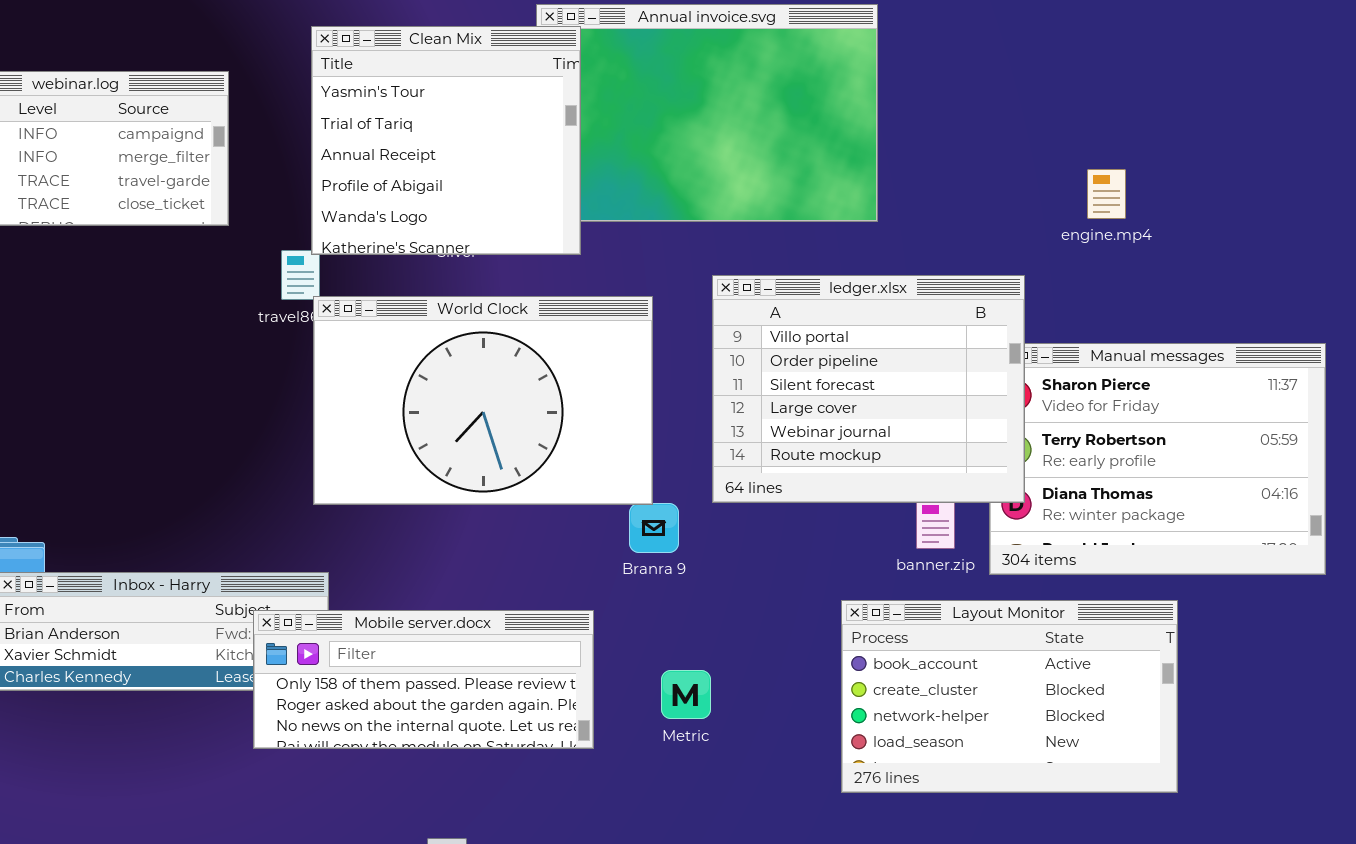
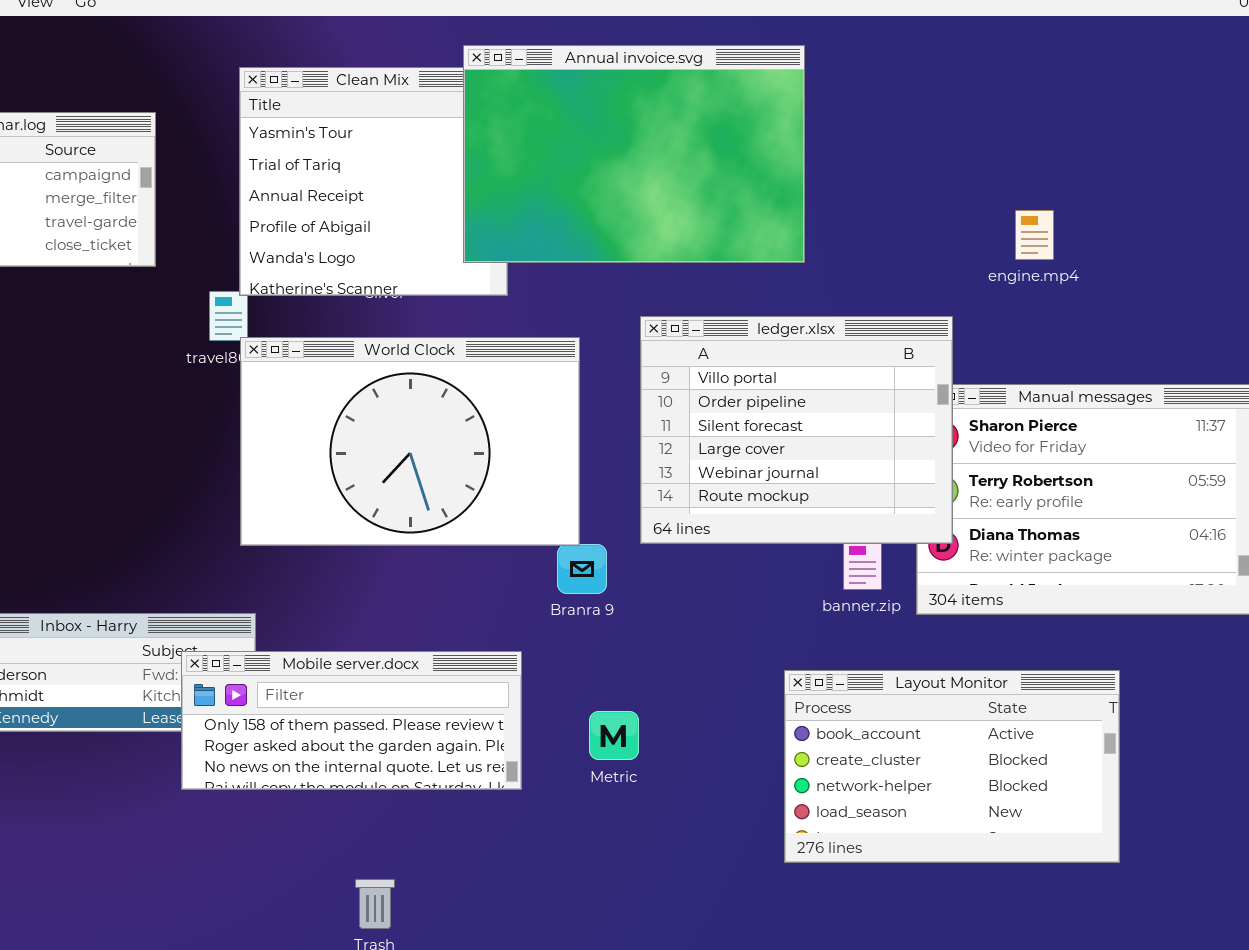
Annual invoice.svg: [536,4,878,222] -> [463,45,805,263], raised
Layout Monitor: [841,600,1178,793] -> [784,670,1120,863], moved

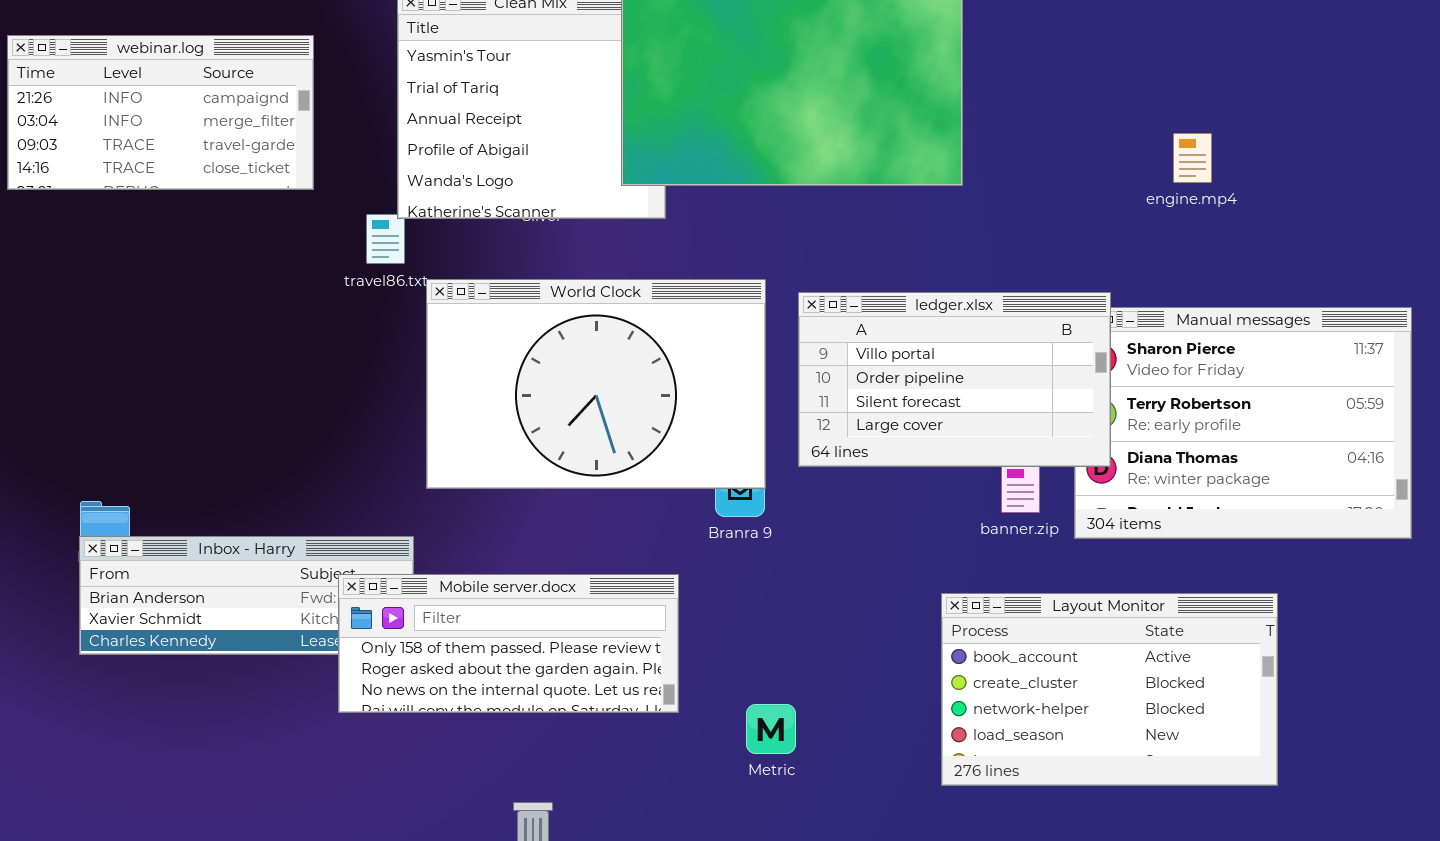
ledger.xlsx: [640,316,953,544] -> [798,292,1111,467], resized
World Clock: [240,337,580,546] -> [426,279,766,489], moved
Metric: [589,711,639,760] -> [746,704,796,754], moved

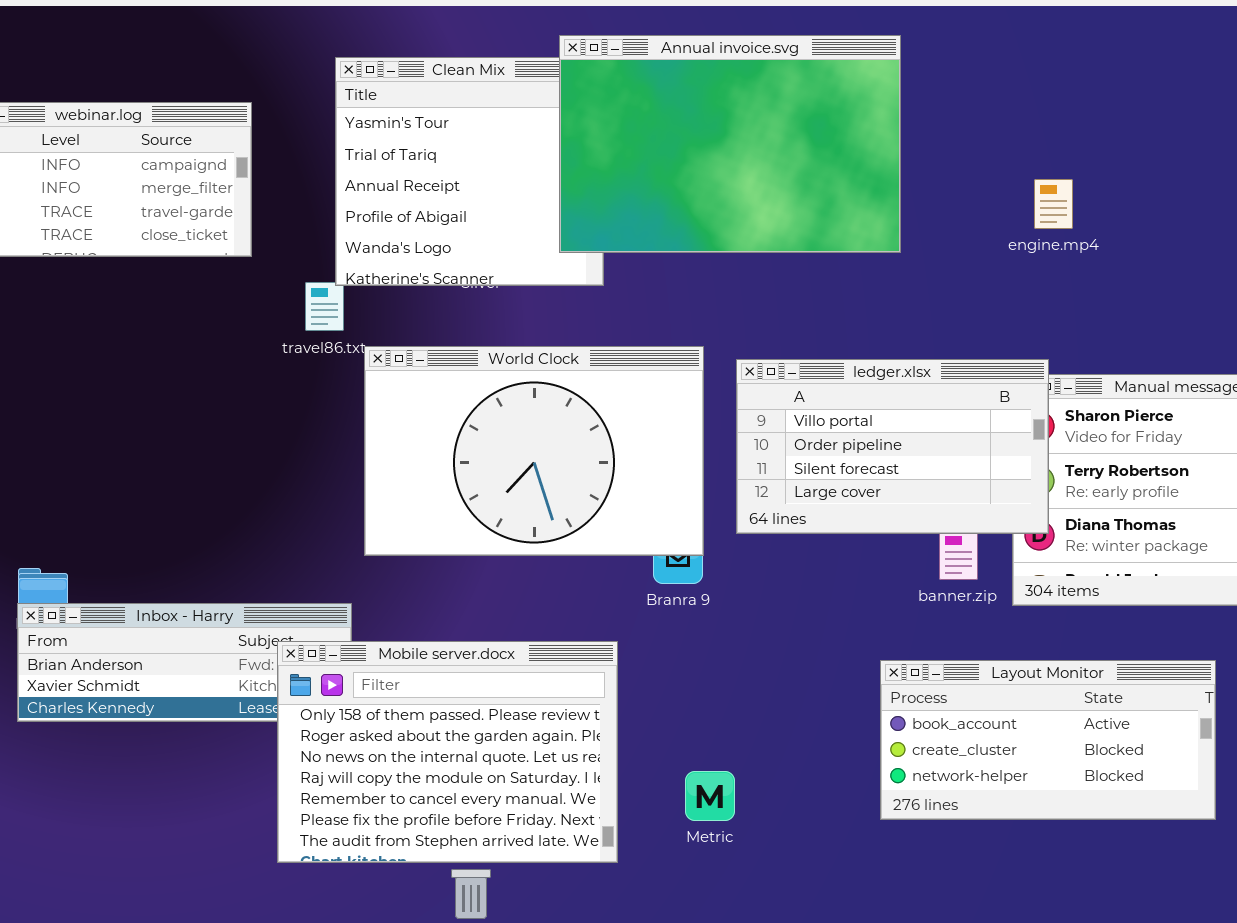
engine.mp4: [1173,133,1212,183] -> [1034,179,1073,229], moved
Mobile server.docx: [338,574,679,713] -> [277,641,618,863], resized
Layout Monitor: [941,593,1278,786] -> [880,660,1216,820], resized

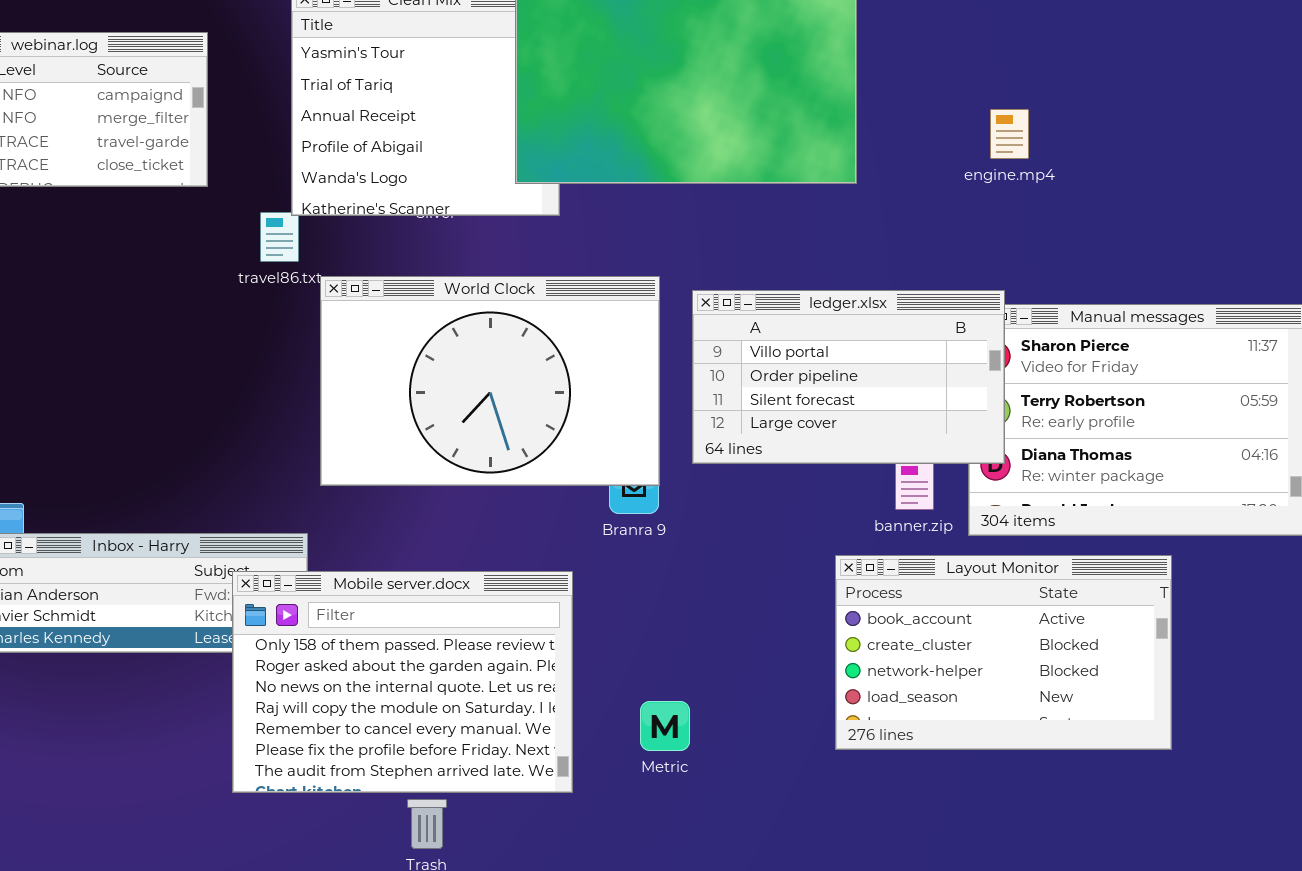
Layout Monitor: [880,660,1216,820] -> [835,555,1172,750], resized

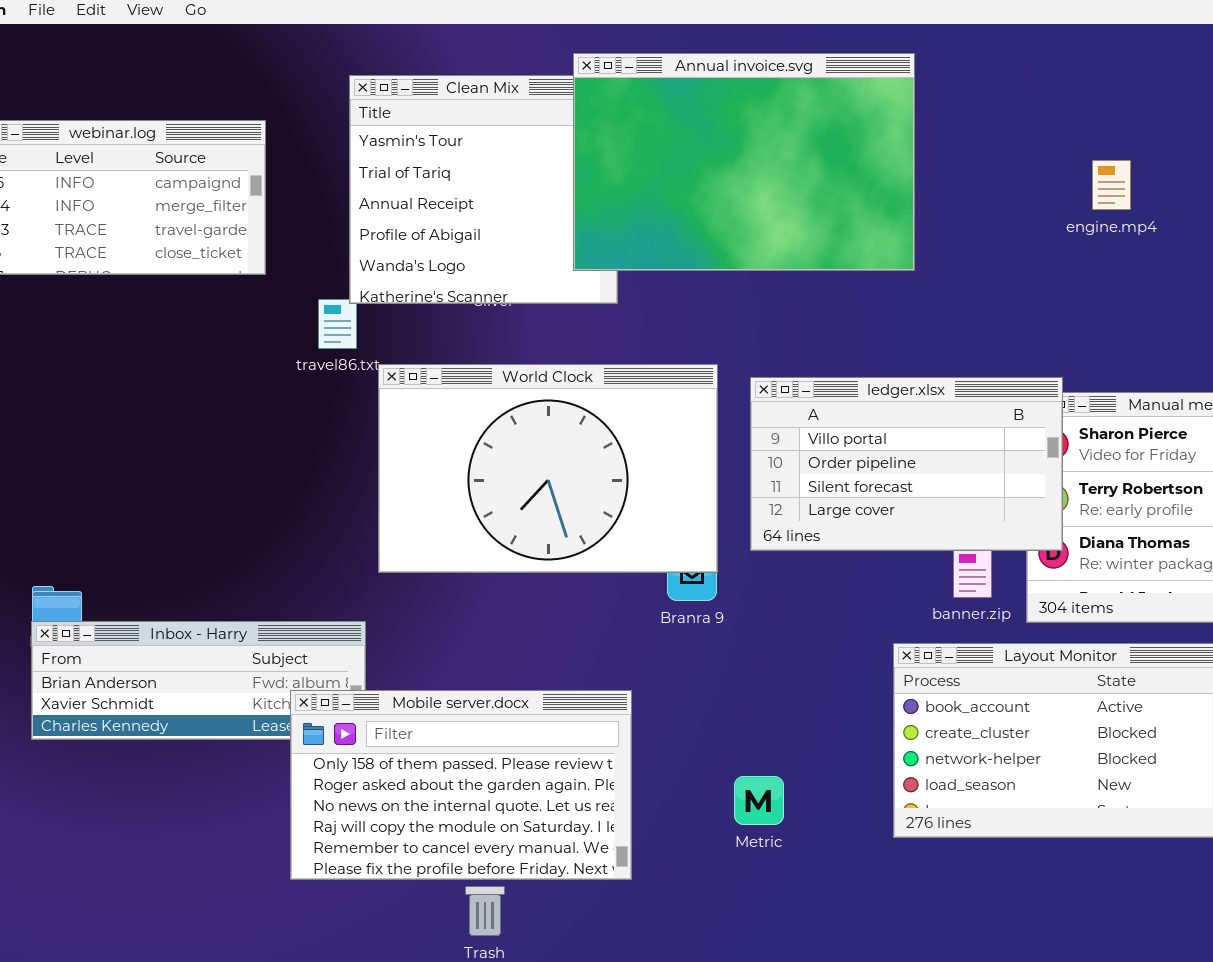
engine.mp4: [990,109,1029,159] -> [1092,160,1131,210], moved
Mobile server.docx: [232,571,573,793] -> [290,690,632,880], resized
Metric: [640,701,690,751] -> [734,776,784,825], moved

